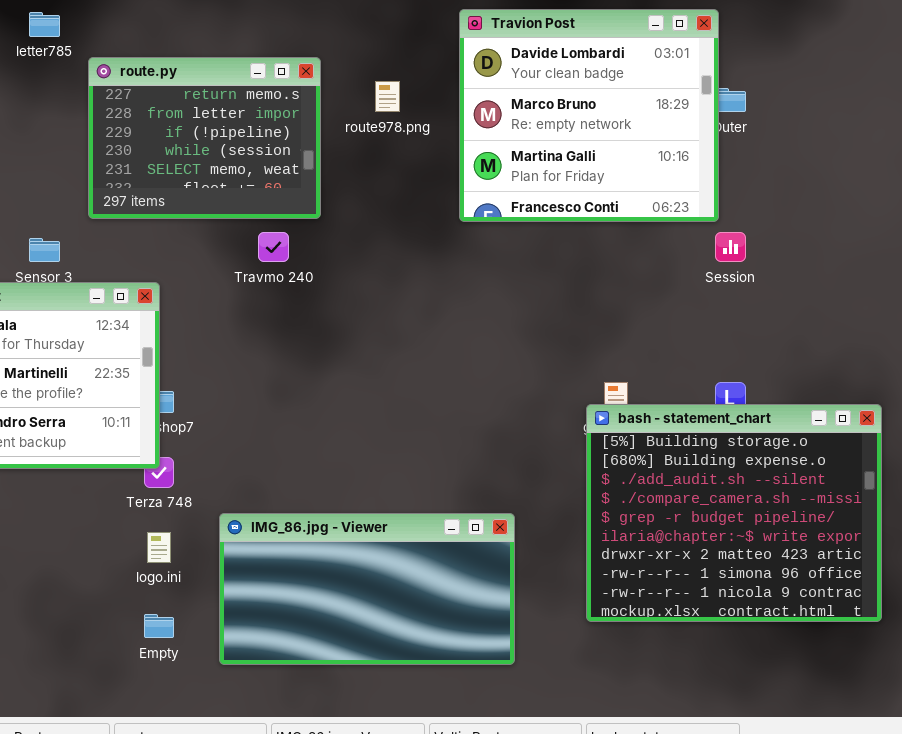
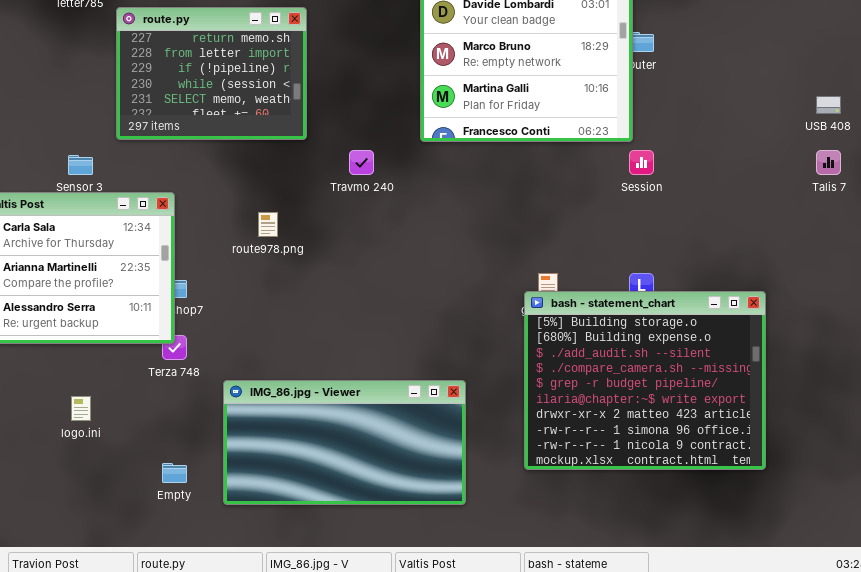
route978.png: [375,81,400,112] -> [258,212,278,237], moved
Travmo 240: [258,232,289,262] -> [349,150,374,175], moved
logo.ini: [147,532,171,563] -> [71,396,91,421], moved

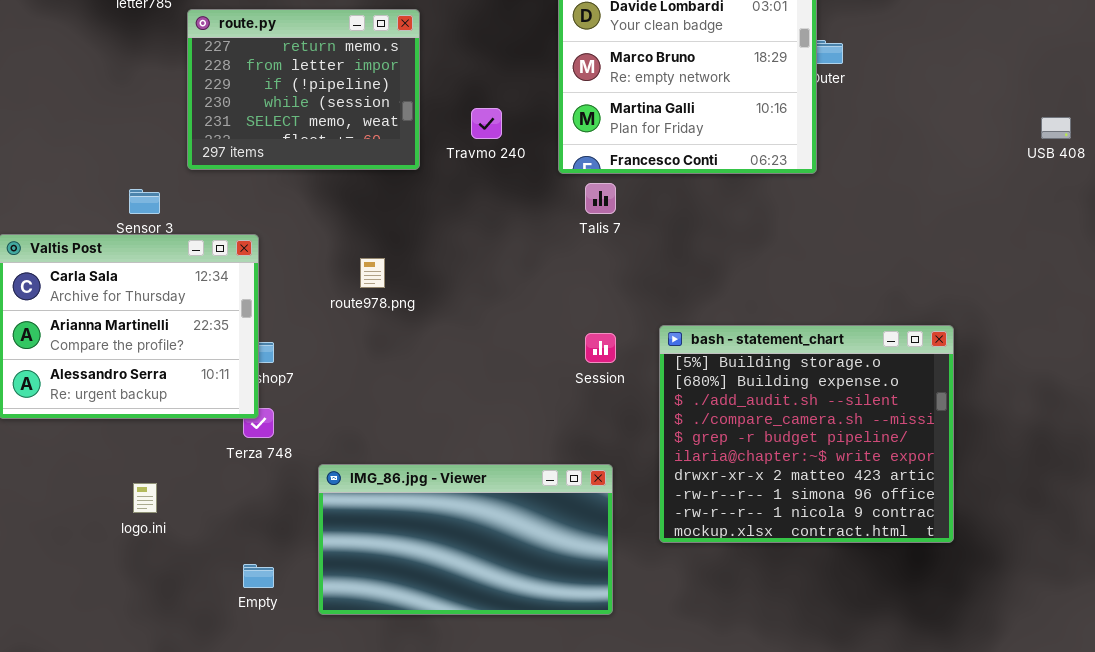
Travmo 240: [349,150,374,175] -> [471,108,502,139], moved
Session: [629,150,654,175] -> [585,333,616,363], moved
Talis 7: [816,150,841,175] -> [585,183,616,214], moved
bash - statement_chart: [524,291,766,470] -> [659,325,954,543], moved

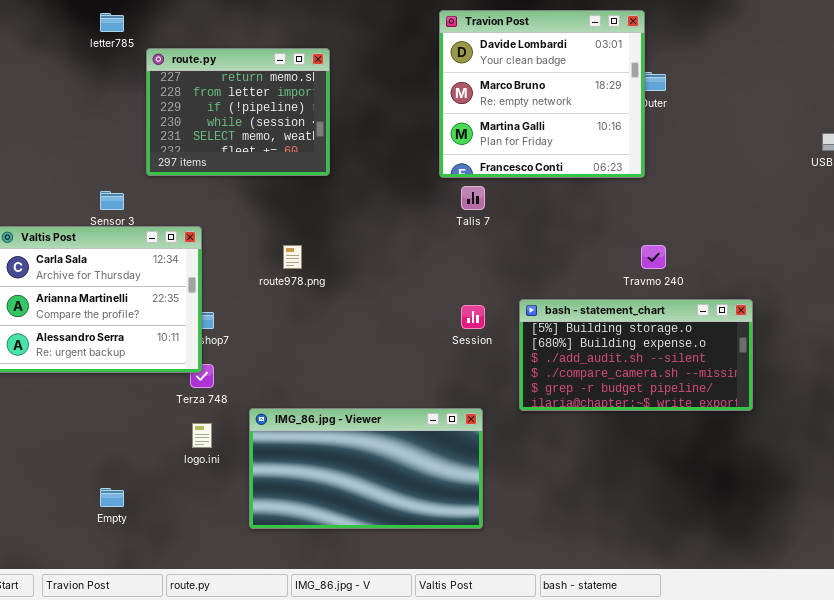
Travmo 240: [471,108,502,139] -> [641,245,666,269], moved
bash - statement_chart: [659,325,954,543] -> [519,299,753,411], resized
logo.ini: [133,483,157,513] -> [192,423,212,448], moved
Empty: [243,564,274,588] -> [100,488,124,507], moved

